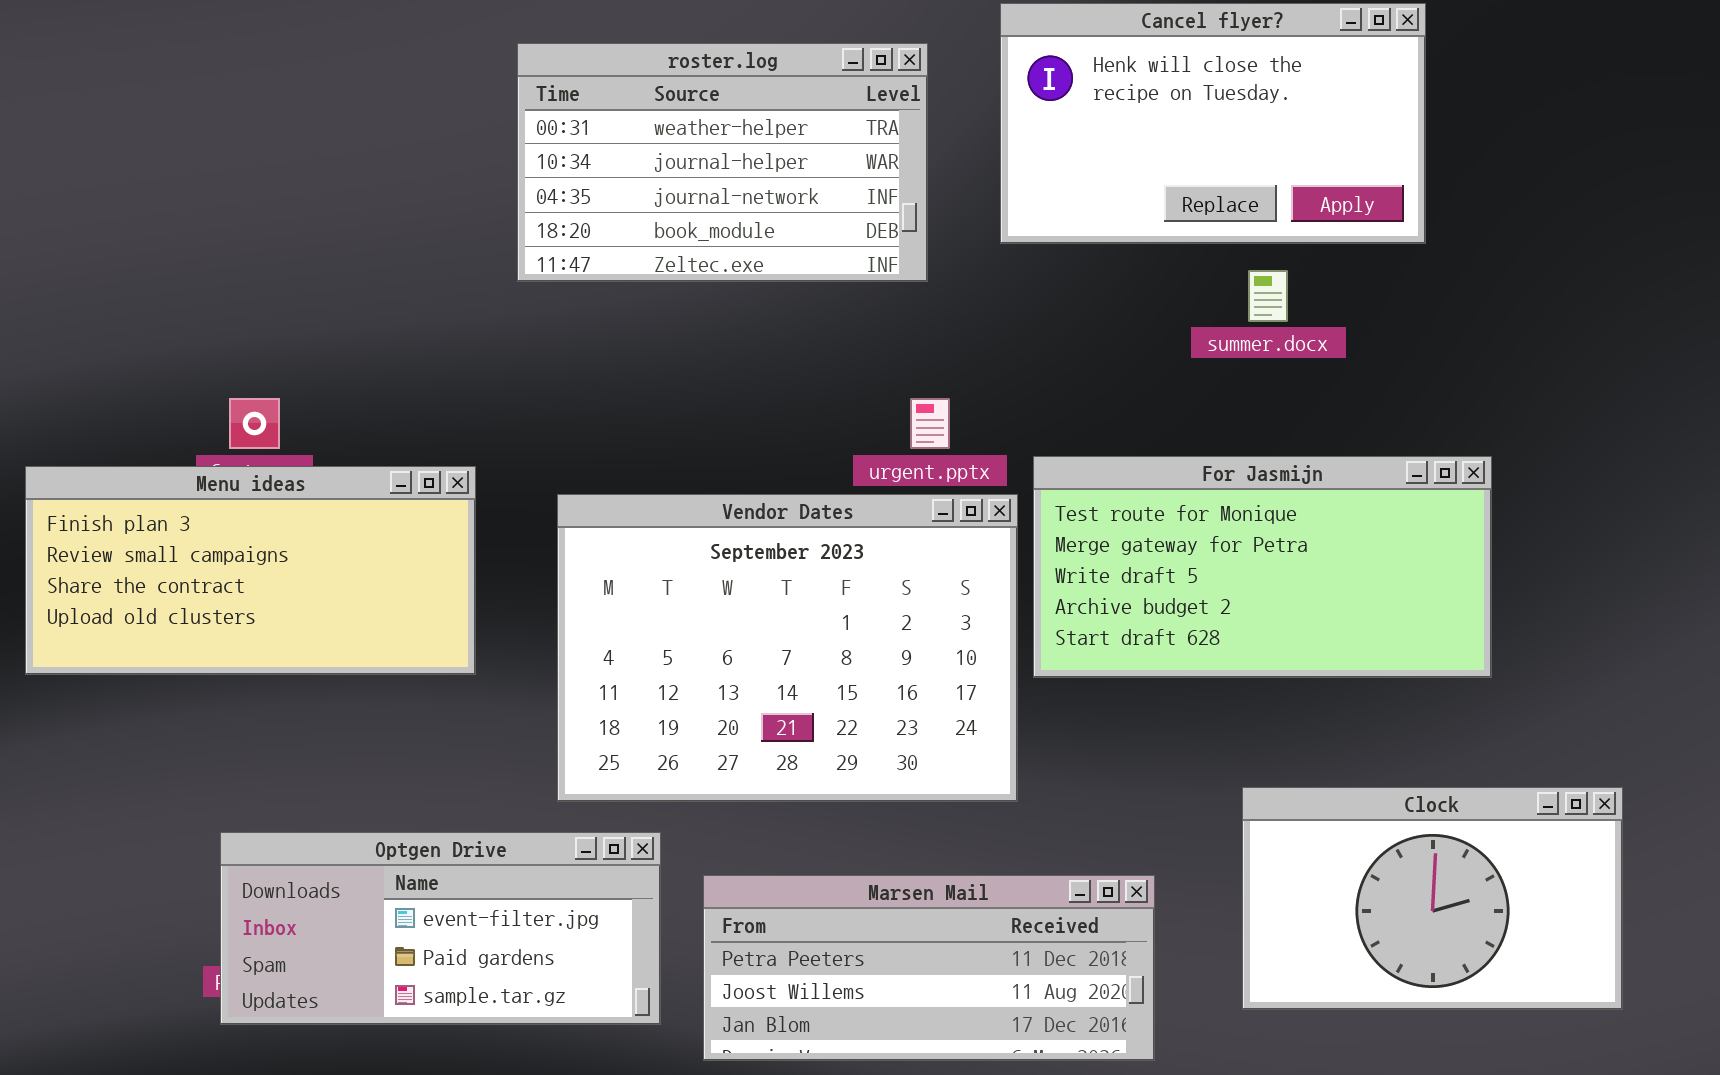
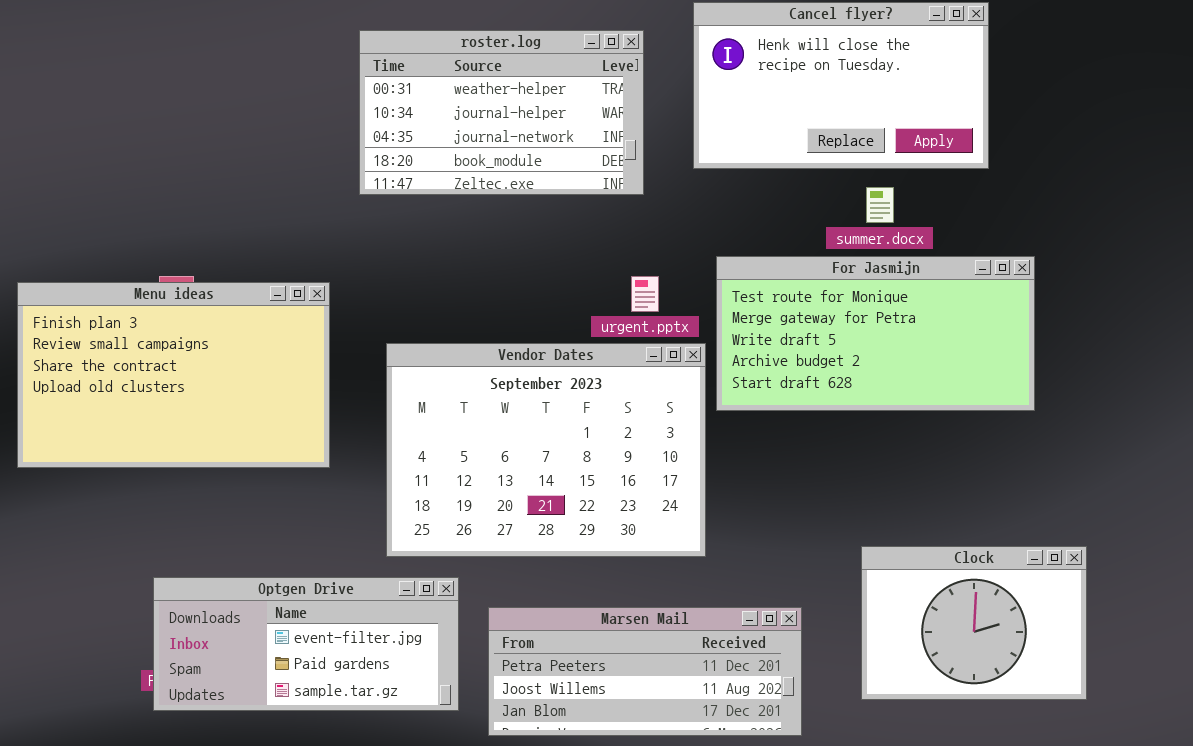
For Jasmijn: [1033,456,1492,678] -> [716,256,1035,411], moved
Menu ideas: [25,466,476,675] -> [17,282,330,468], resized
Clock: [1242,787,1623,1010] -> [861,546,1087,700], resized

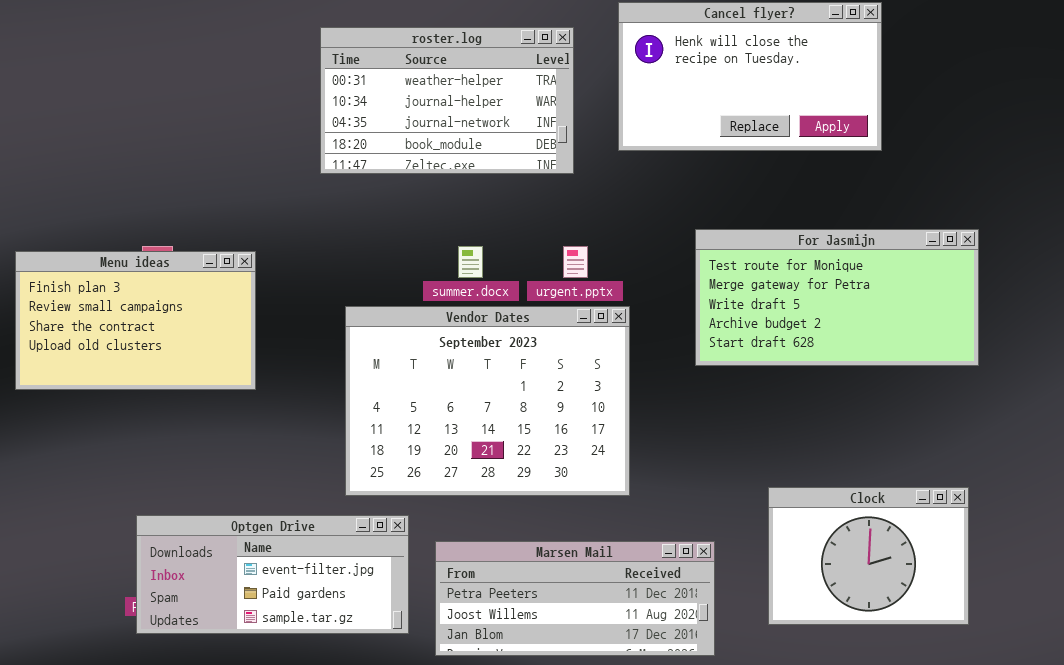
summer.docx: [866,187,894,223] -> [458,246,483,278], moved
For Jasmijn: [716,256,1035,411] -> [695,229,979,366], moved
Menu ideas: [17,282,330,468] -> [15,251,256,390], resized

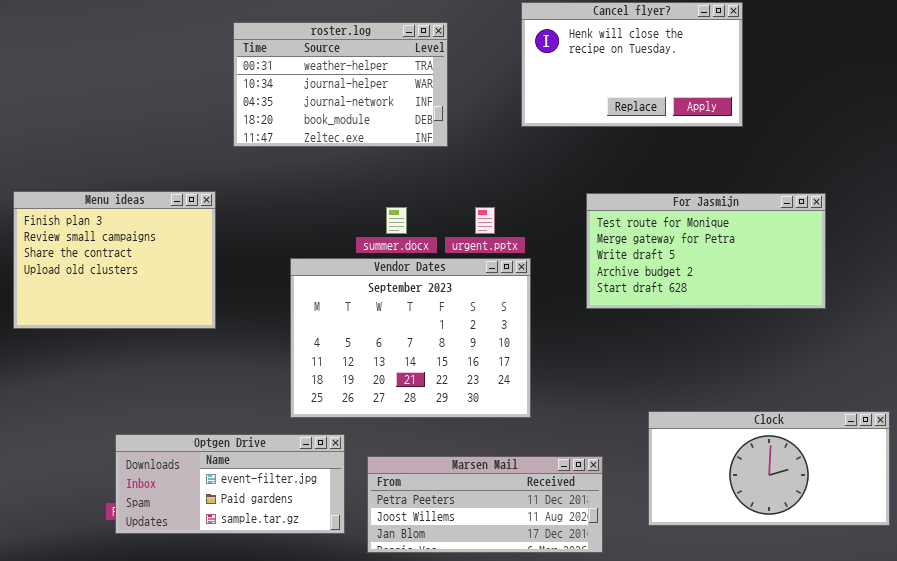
roster.log: [320,27,574,174] -> [233,22,448,147], moved
Menu ideas: [15,251,256,390] -> [13,191,216,329], resized
Clock: [768,487,969,625] -> [648,411,890,526], resized

